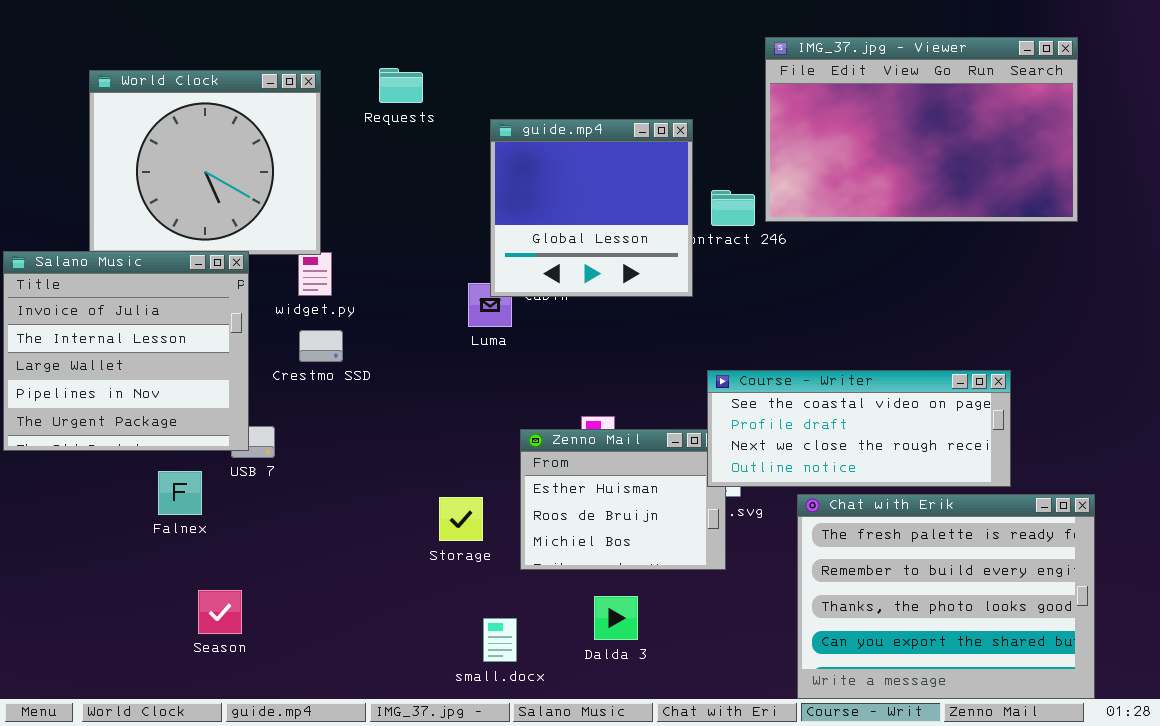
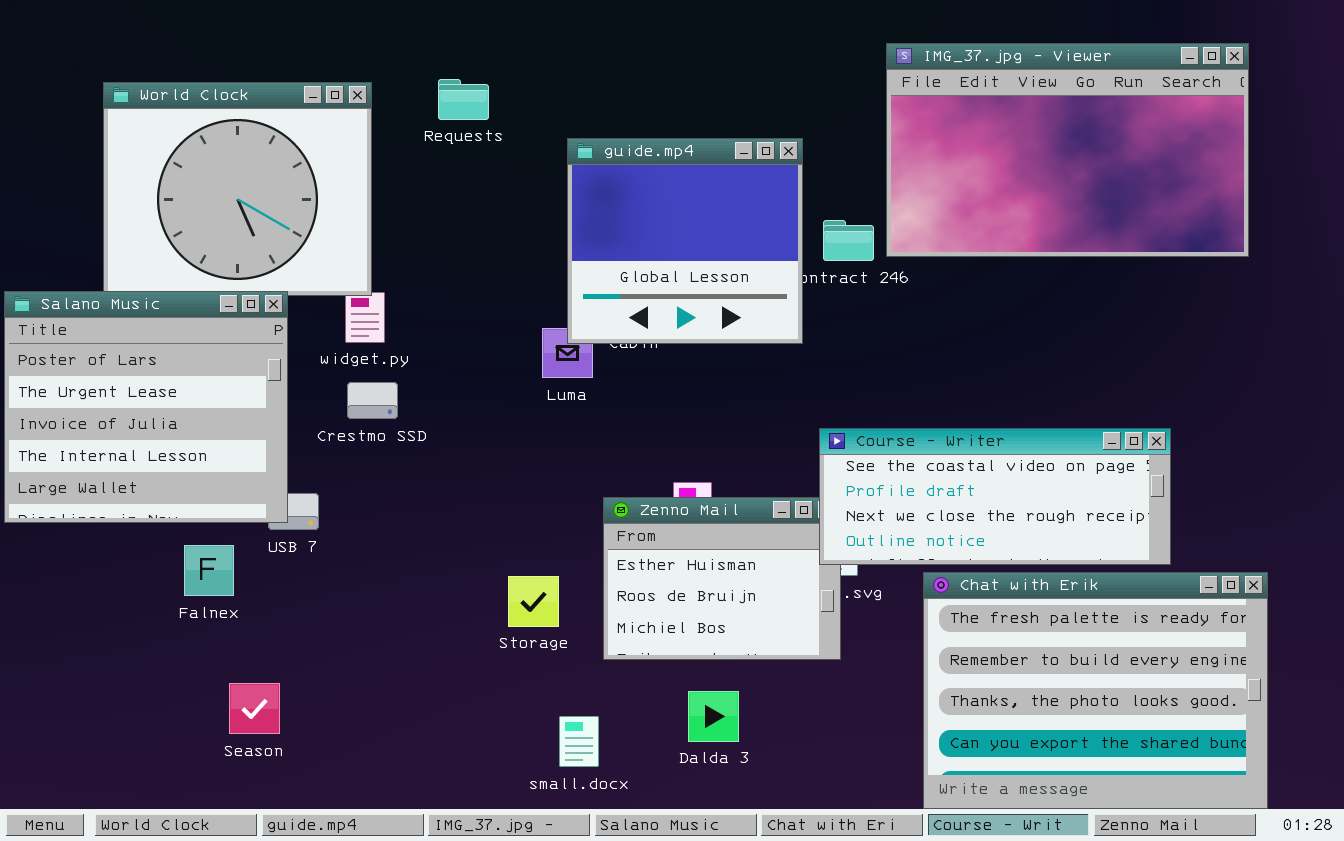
Salano Music: [3,251,249,451] -> [4,291,288,523], scrolled up 2 rows

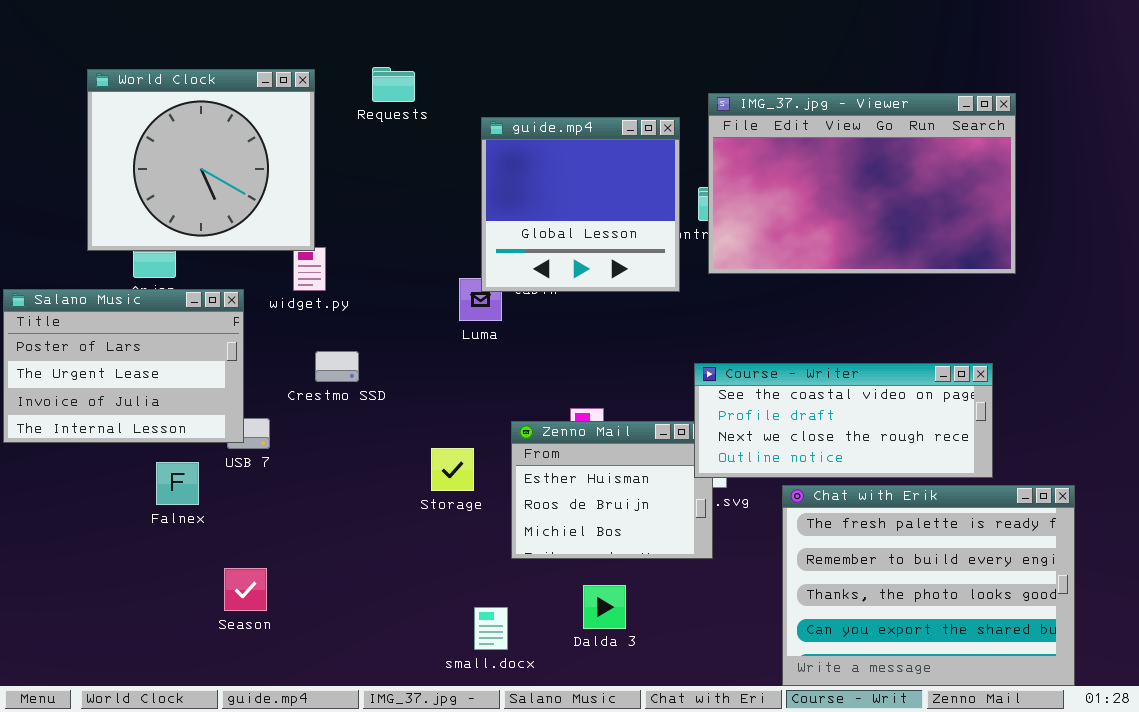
IMG_37.jpg - Viewer: [886,43,1249,257] -> [708,93,1016,274], moved
Salano Music: [4,291,288,523] -> [3,289,244,443], resized
Crestmo SSD: [347,382,398,419] -> [315,351,359,382], moved
Storage: [508,576,559,627] -> [431,448,474,491], moved
Season: [229,683,280,734] -> [224,568,267,611], moved

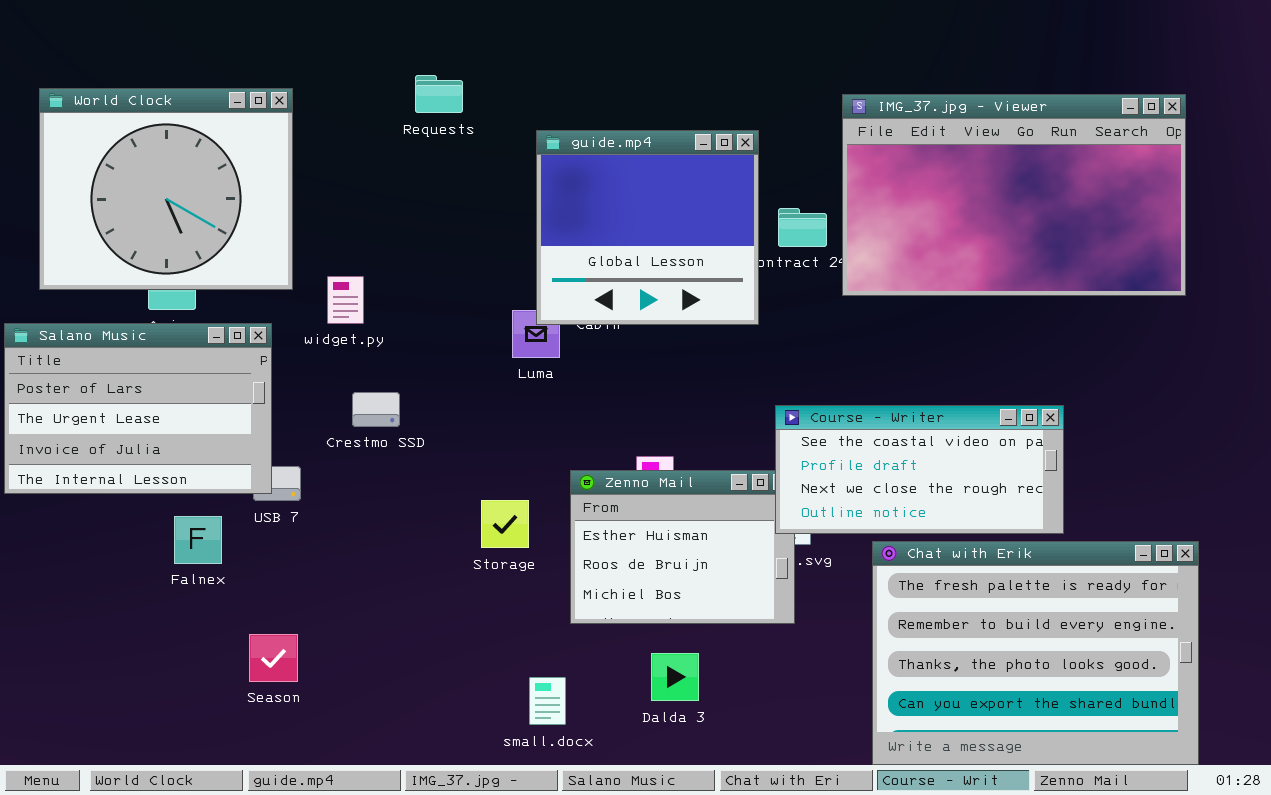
World Clock: [87,69,315,251] -> [39,88,293,290], moved
IMG_37.jpg - Viewer: [708,93,1016,274] -> [842,94,1186,296], moved
Course - Writer: [694,363,993,478] -> [775,405,1064,534], resized

